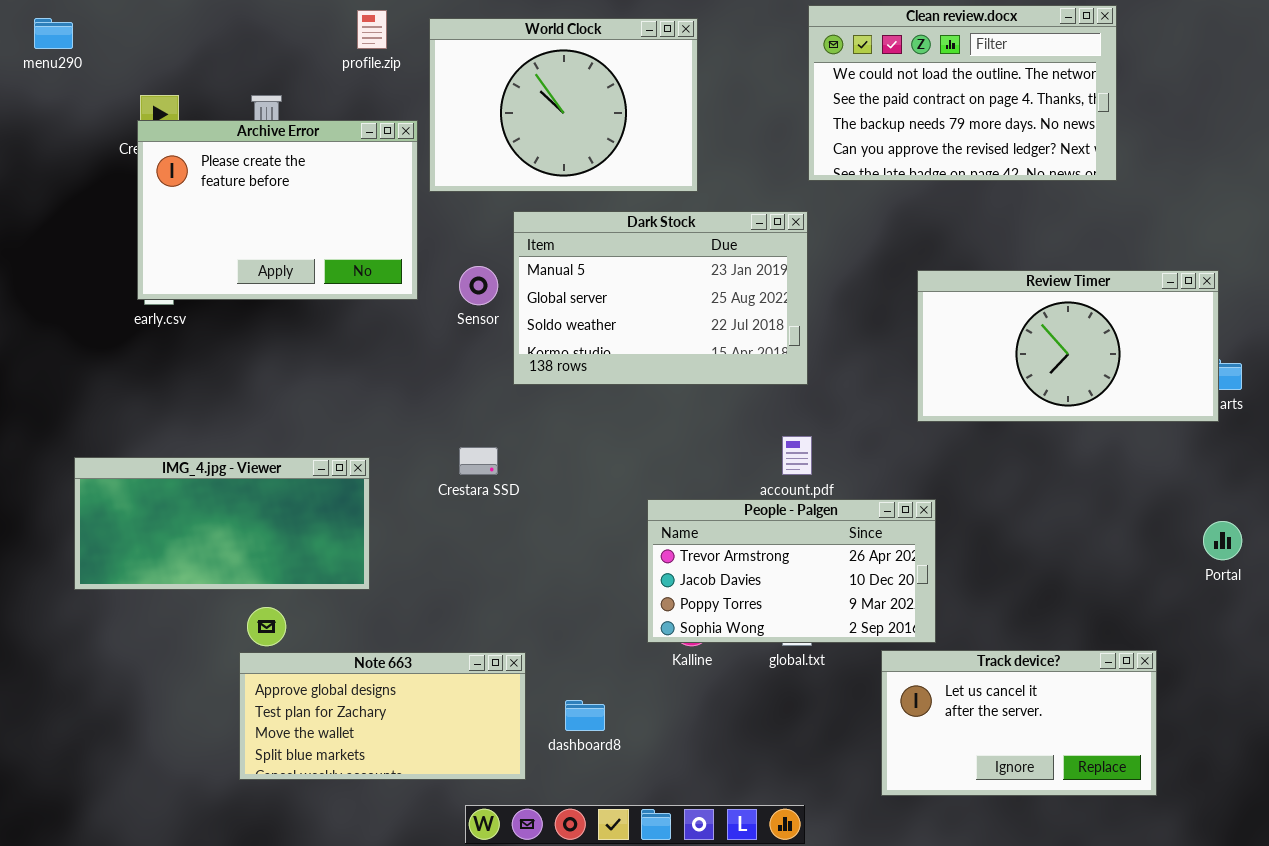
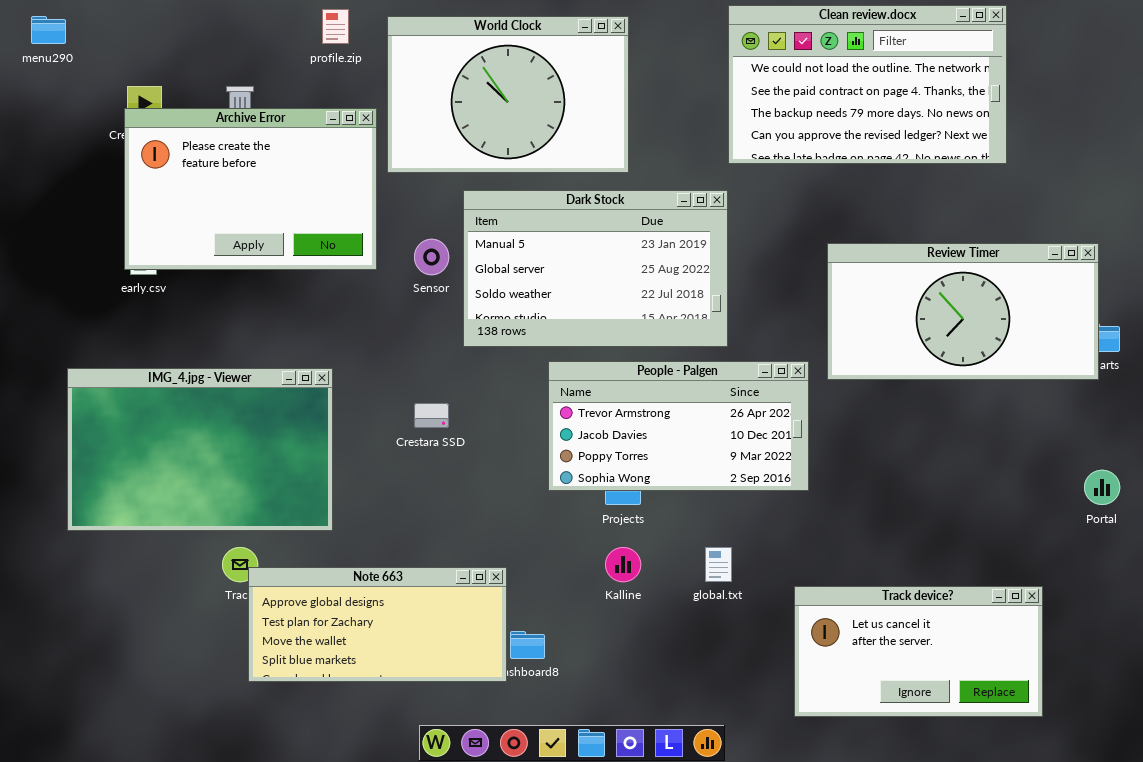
IMG_4.jpg - Viewer: [74,457,370,590] -> [67,368,333,531], resized
People - Palgen: [647,499,936,643] -> [548,361,809,491], moved
Note 663: [239,652,526,780] -> [248,567,507,682], moved

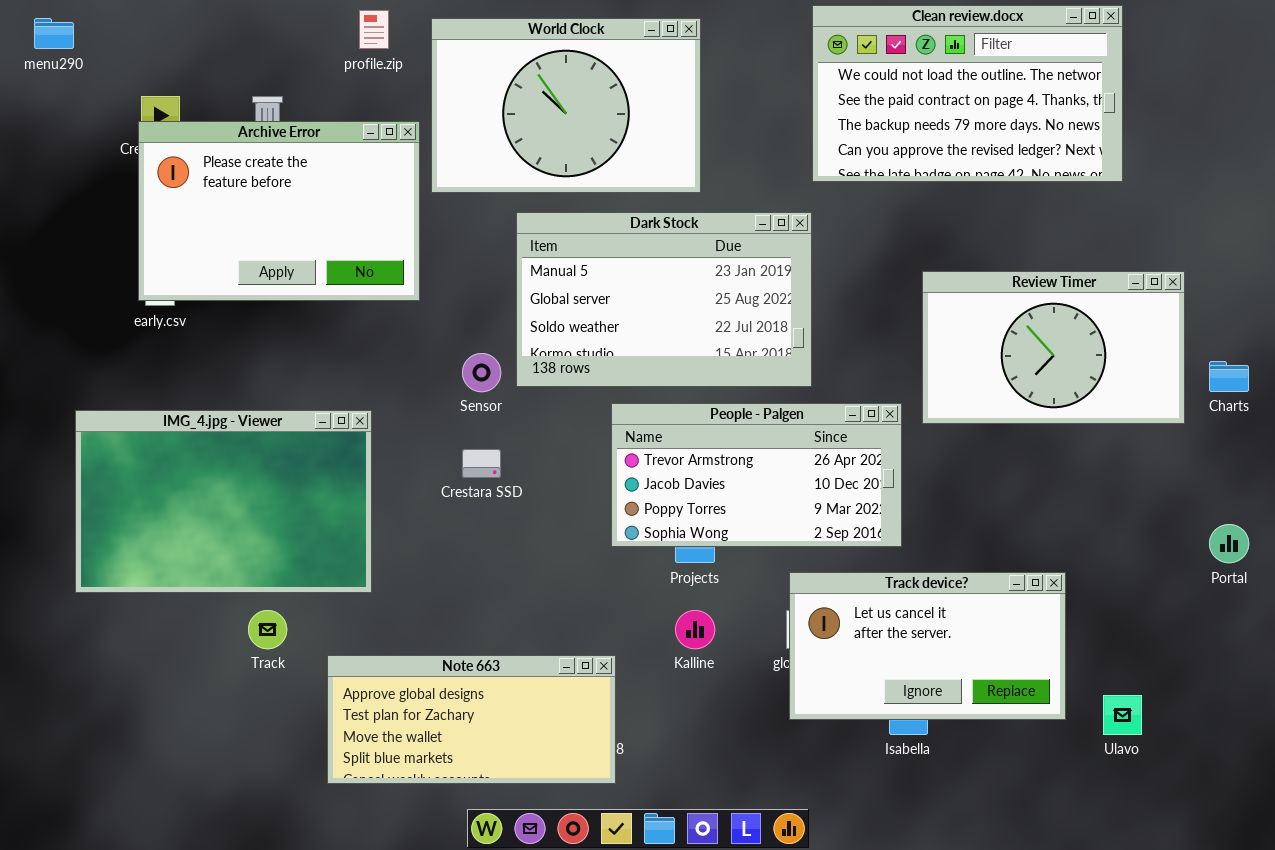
Sensor: [414,239,449,275] -> [462,353,501,392], moved
Review Timer: [827,243,1099,380] -> [922,271,1185,424], resized
Note 663: [248,567,507,682] -> [327,655,616,784], moved
Track device?: [794,586,1043,717] -> [789,572,1066,720], moved

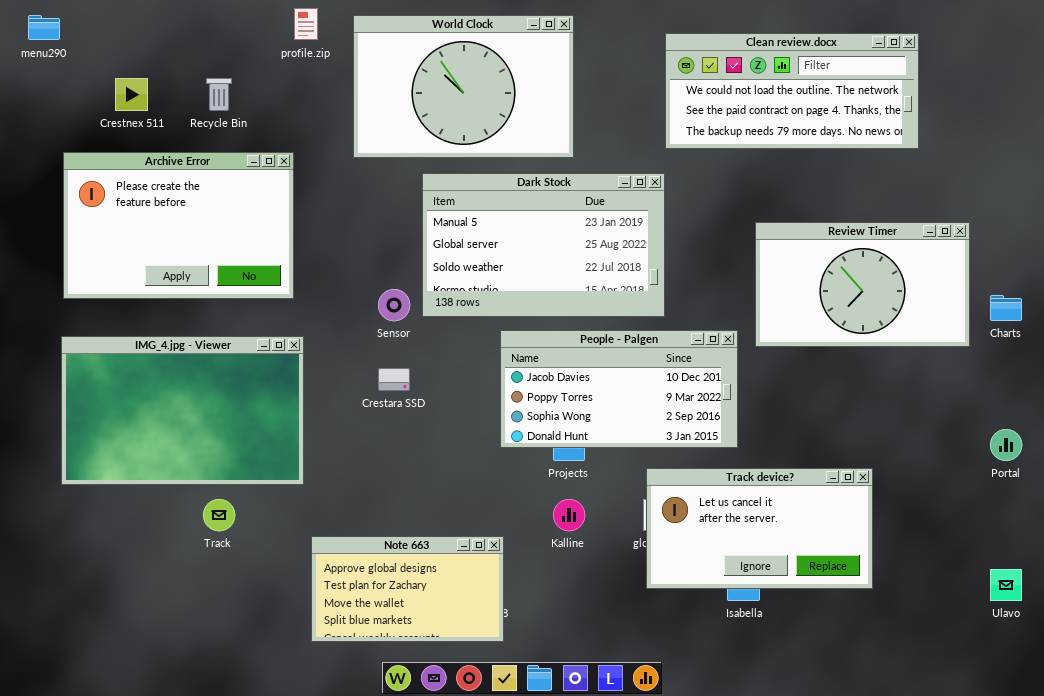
Clean review.docx: [812,5,1123,182] -> [665,33,919,149], resized
Archive Error: [138,121,420,301] -> [63,152,294,299], moved
People - Palgen: [611,403,902,547] -> [500,330,738,448], scrolled down 1 row
Note 663: [327,655,616,784] -> [311,536,504,642], resized
Ulavo: [1103,695,1142,735] -> [990,569,1022,601], moved

